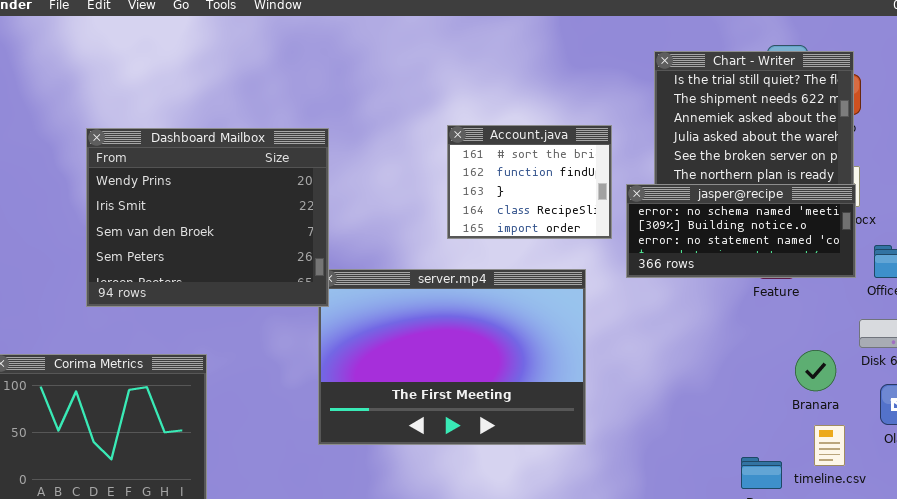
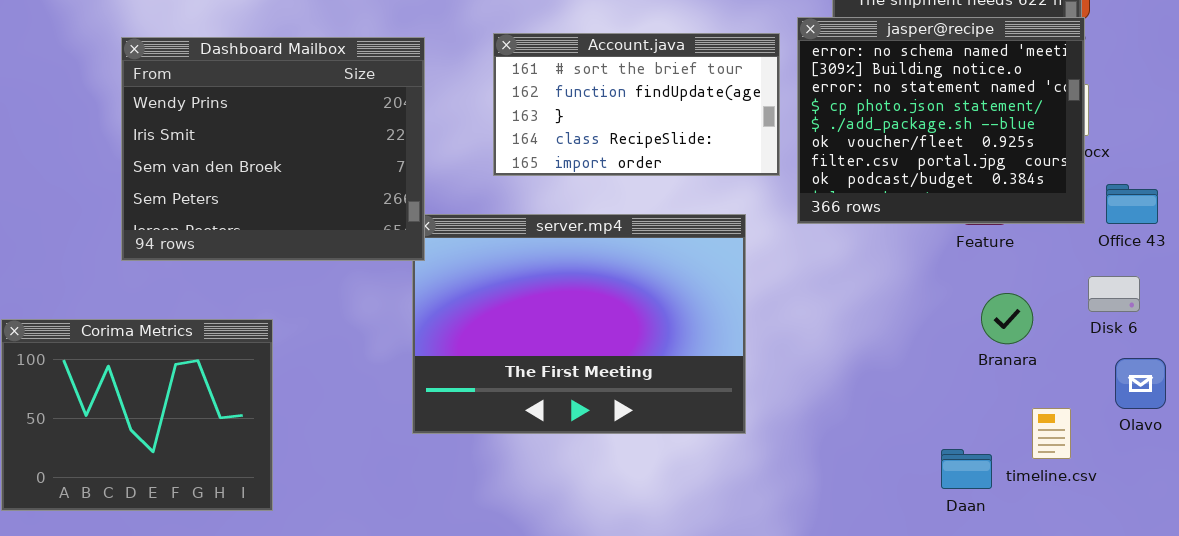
Account.java: [447,125,612,239] -> [493,33,780,176], resized
jasper@recipe: [626,184,856,278] -> [797,17,1085,224], resized
Branara: [795,350,836,391] -> [981,293,1033,344], moved

